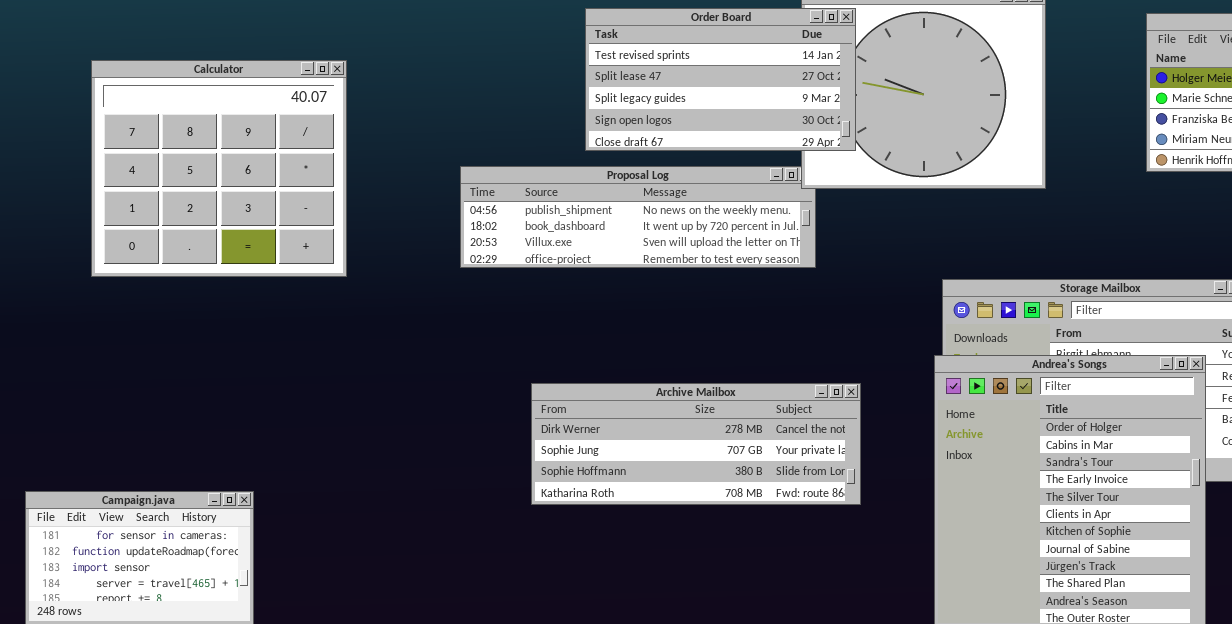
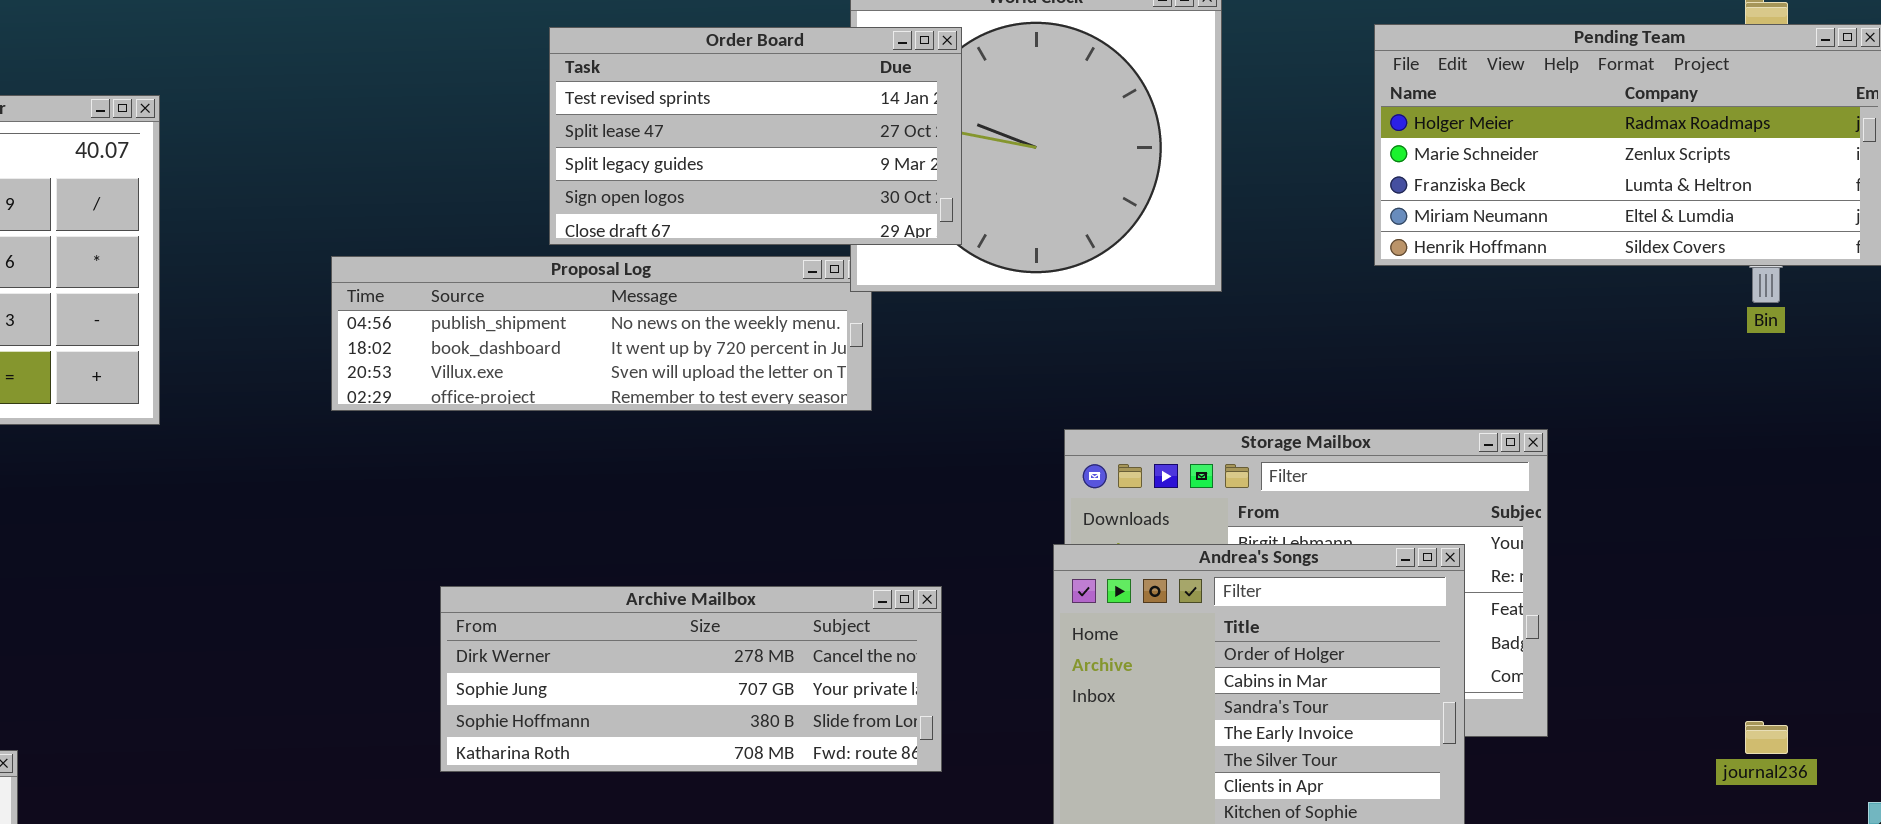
Order Board: [585,8,856,151] -> [549,27,962,245], moved

